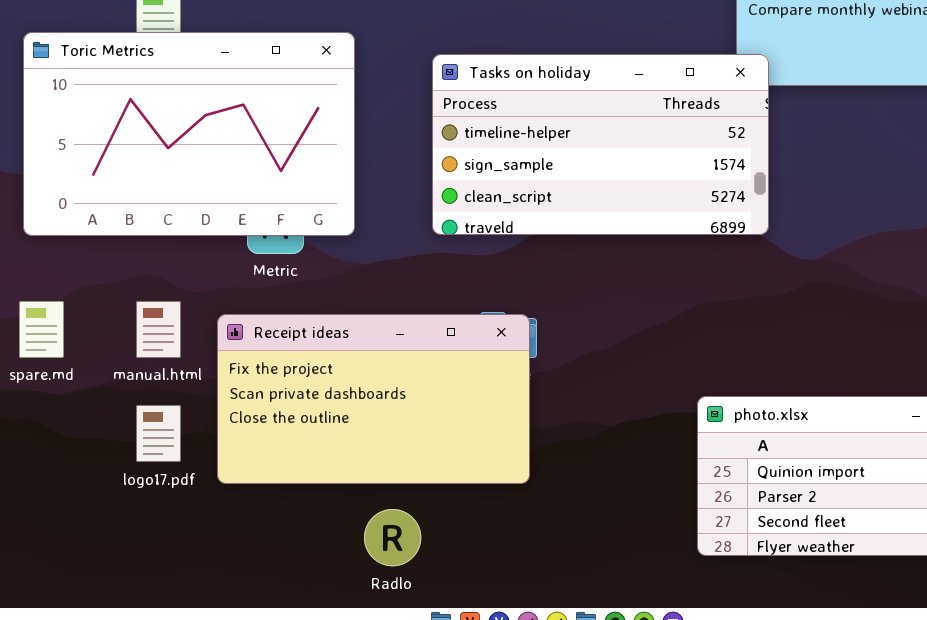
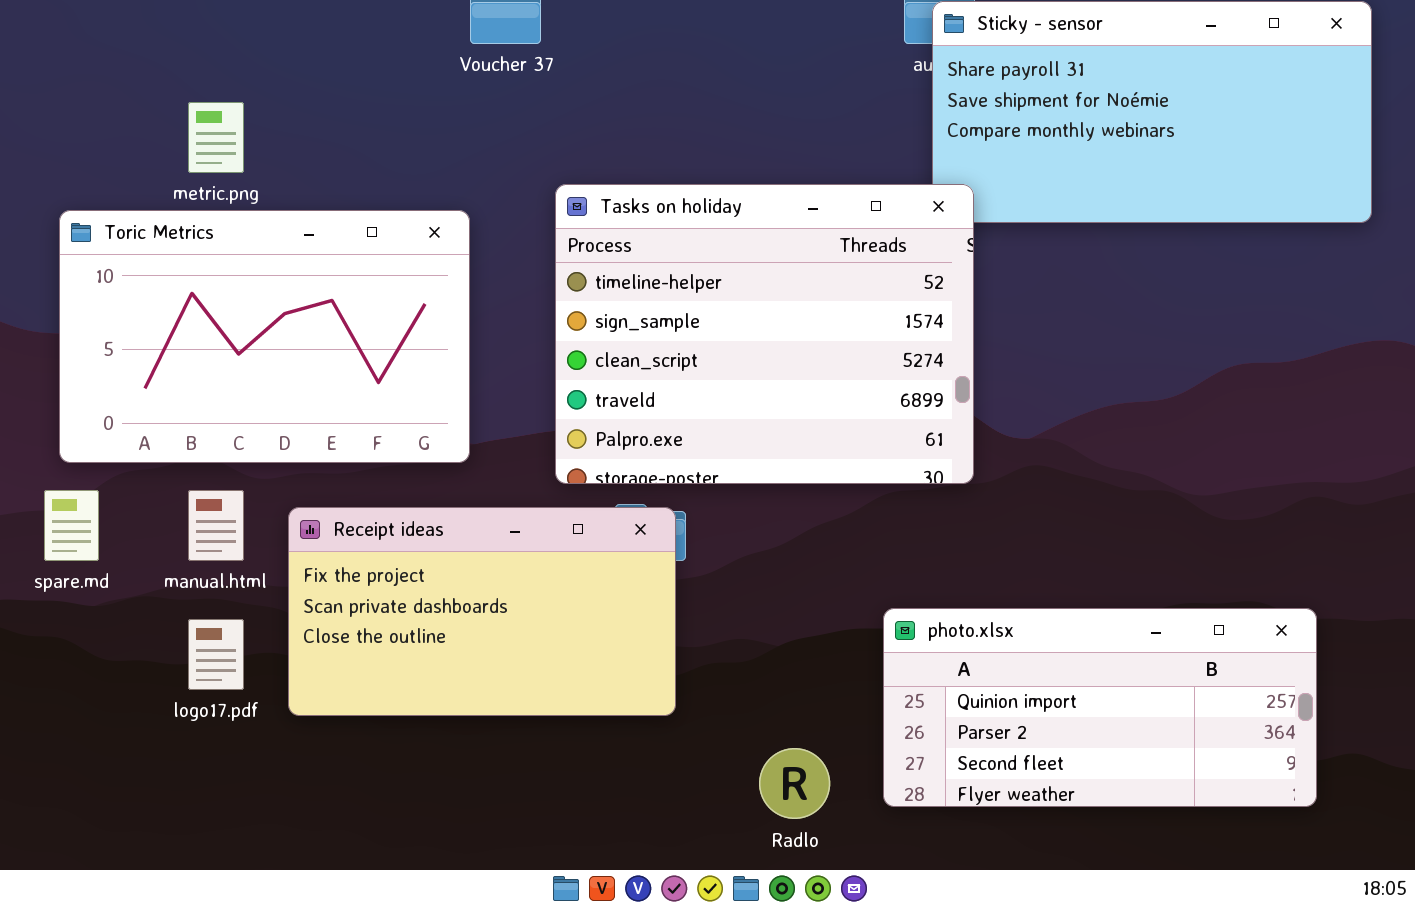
Toric Metrics: [23,32,355,236] -> [59,210,470,463], moved
Tasks on holiday: [432,54,769,235] -> [555,184,974,484], resized
Radlo: [364,509,421,566] -> [759,748,830,819], moved

